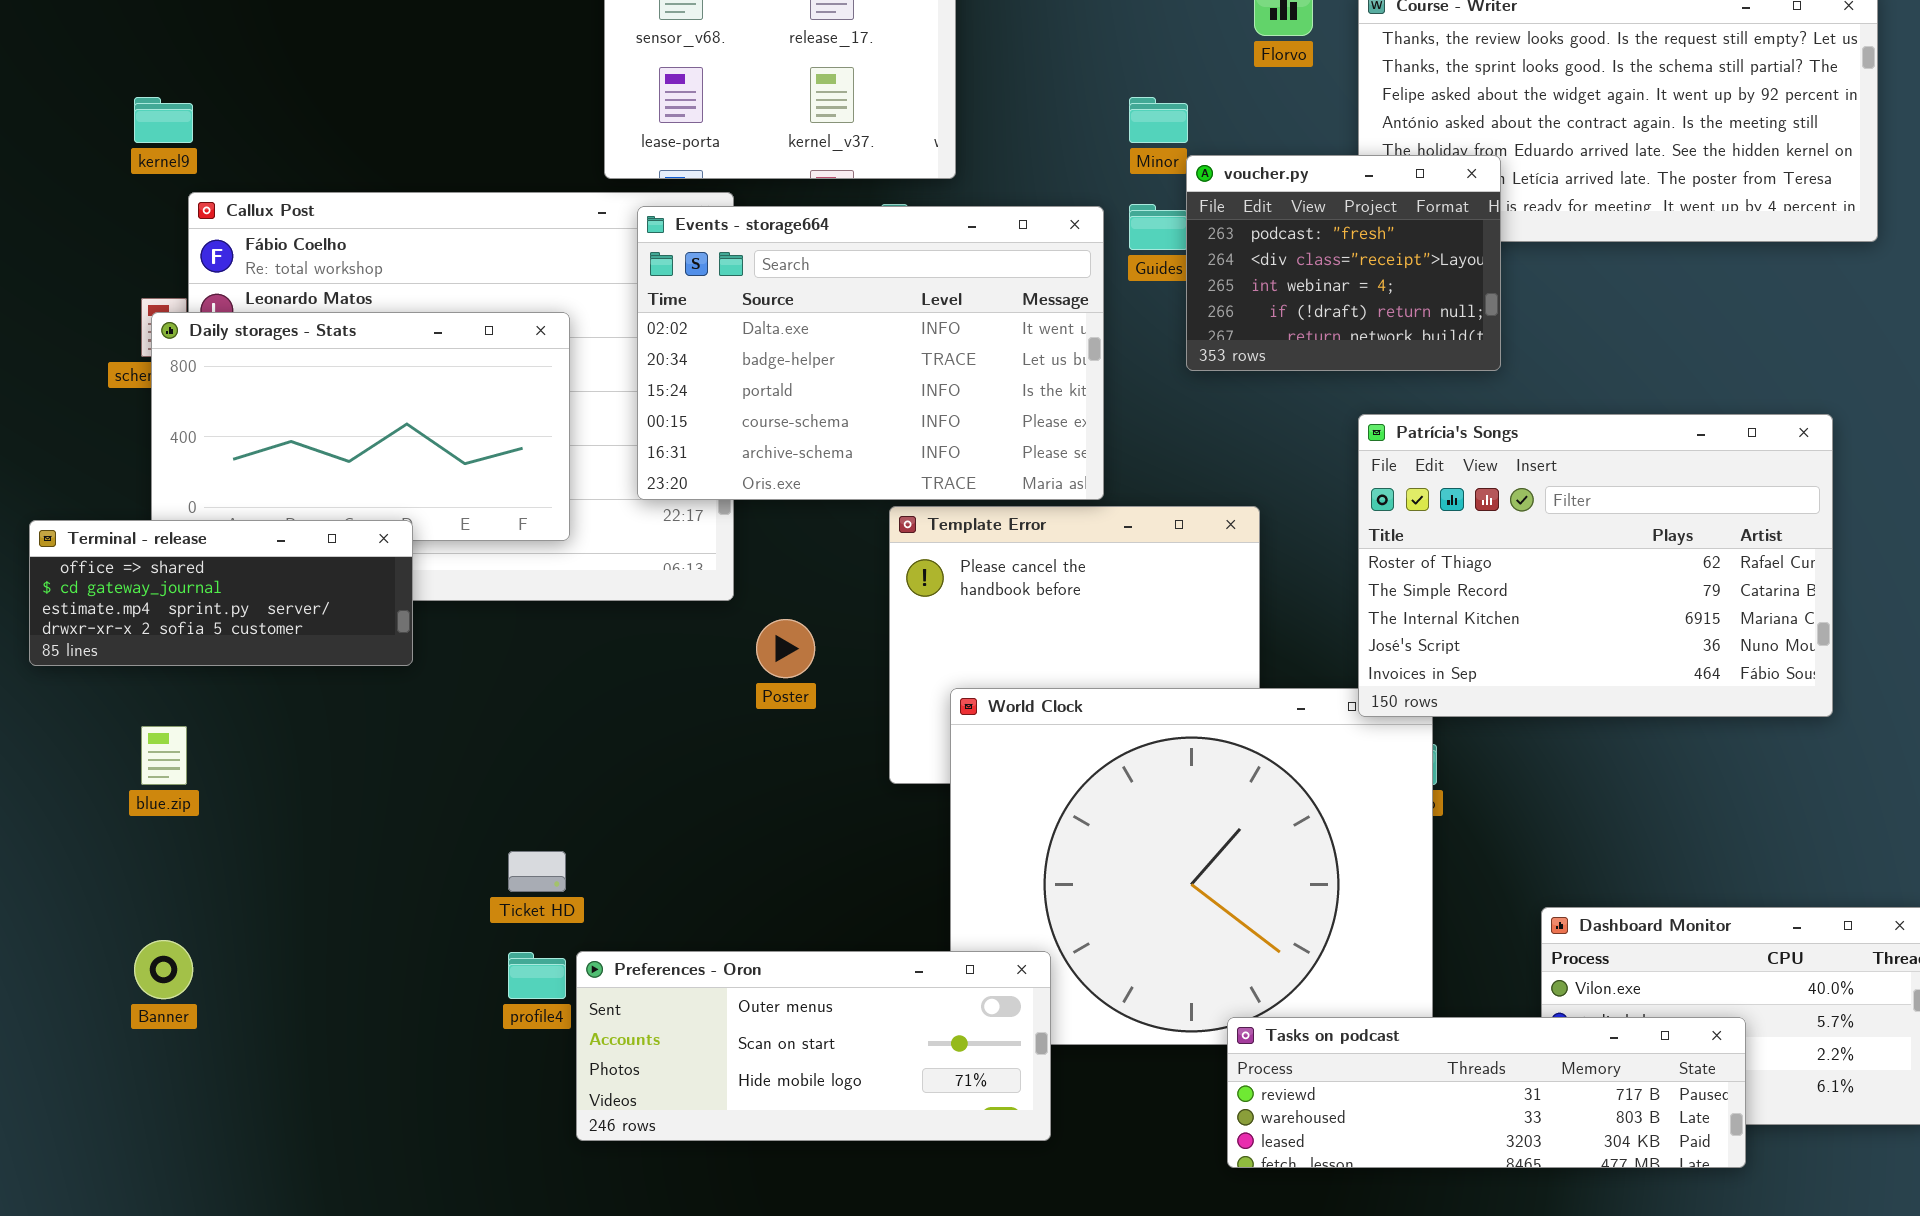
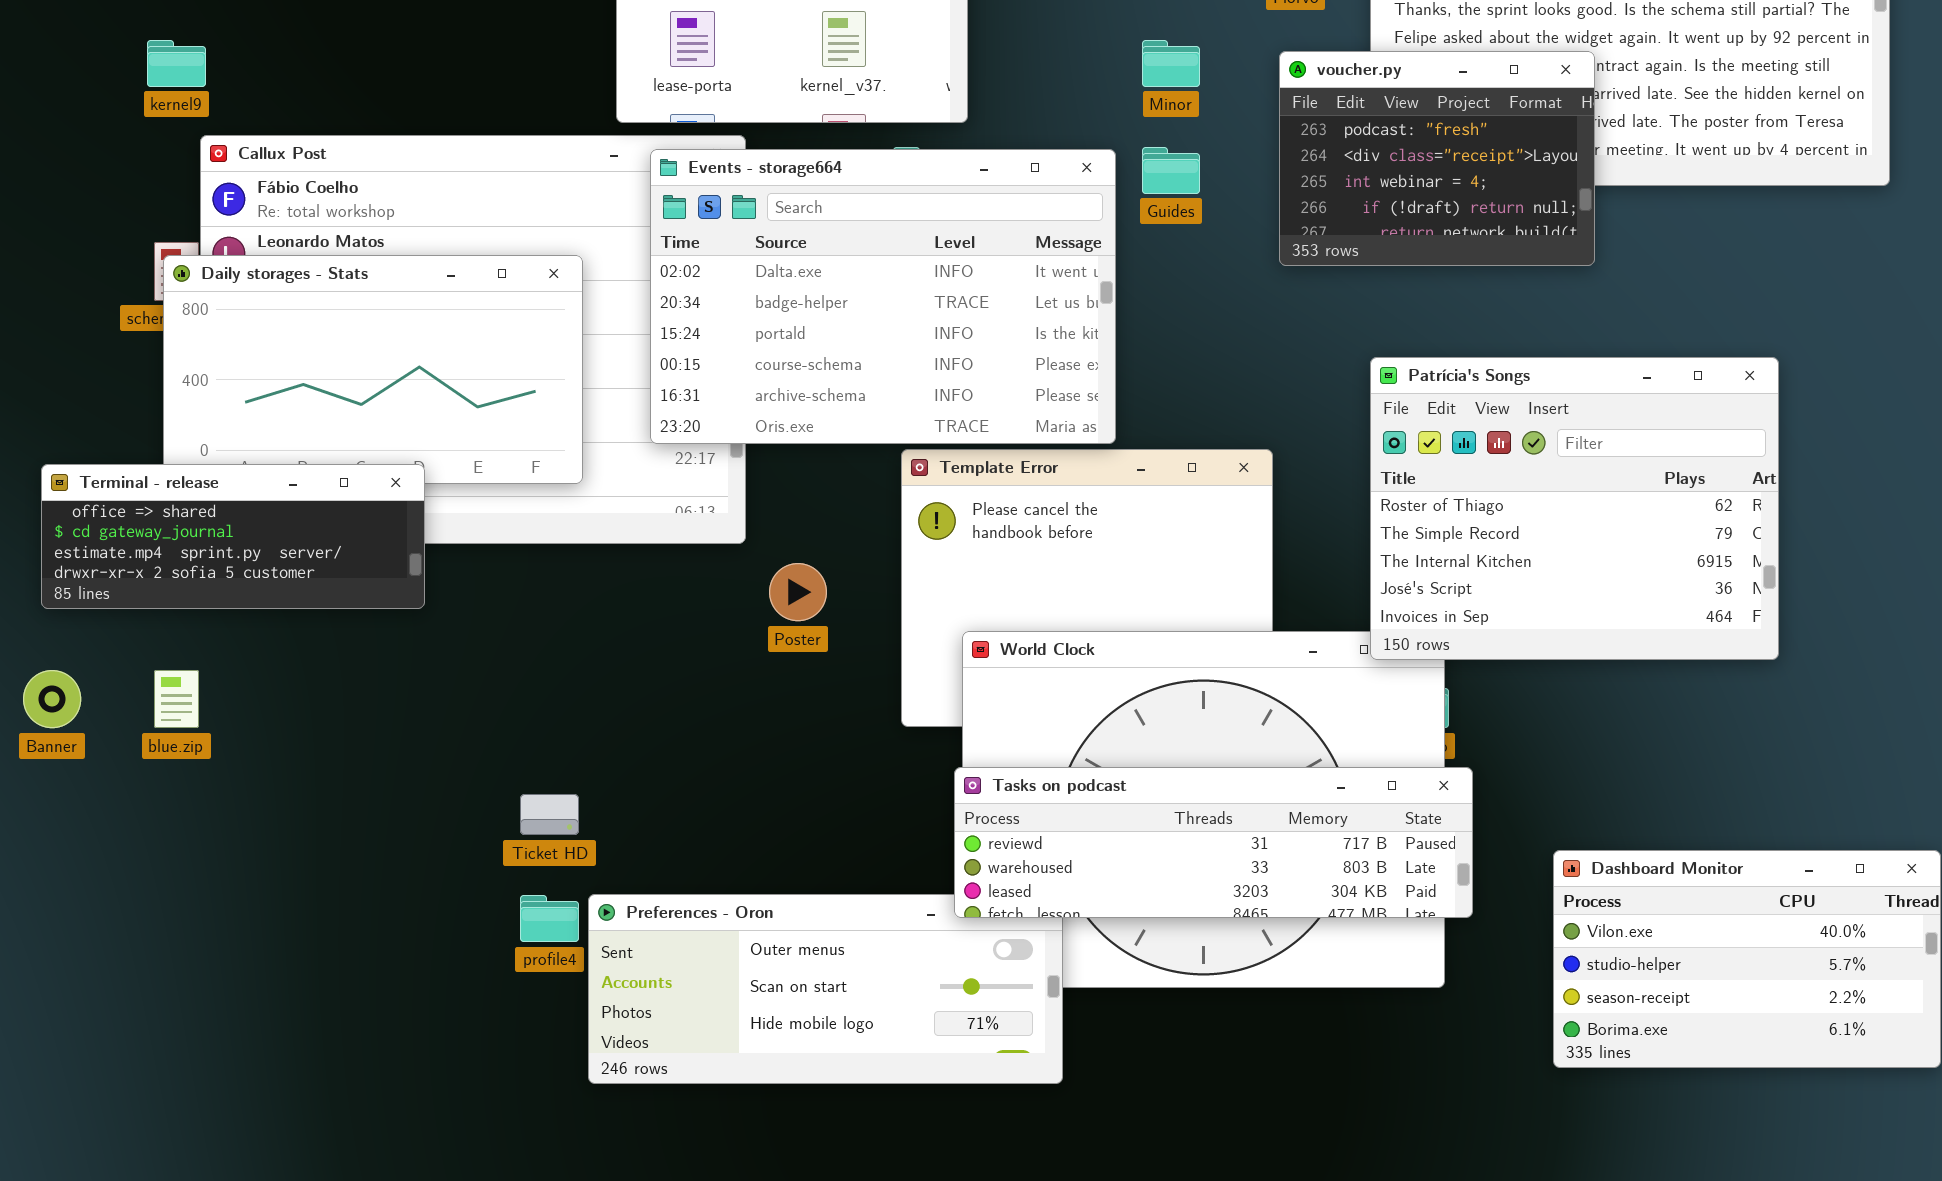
voucher.py: [1186,155,1501,371] -> [1279,51,1595,266], moved
Patrícia's Songs: [1358,414,1833,717] -> [1370,357,1779,660], resized
Banner: [134,940,193,999] -> [23,670,81,728], moved
Tasks on podcast: [1227,1017,1746,1168] -> [954,767,1473,918], moved

